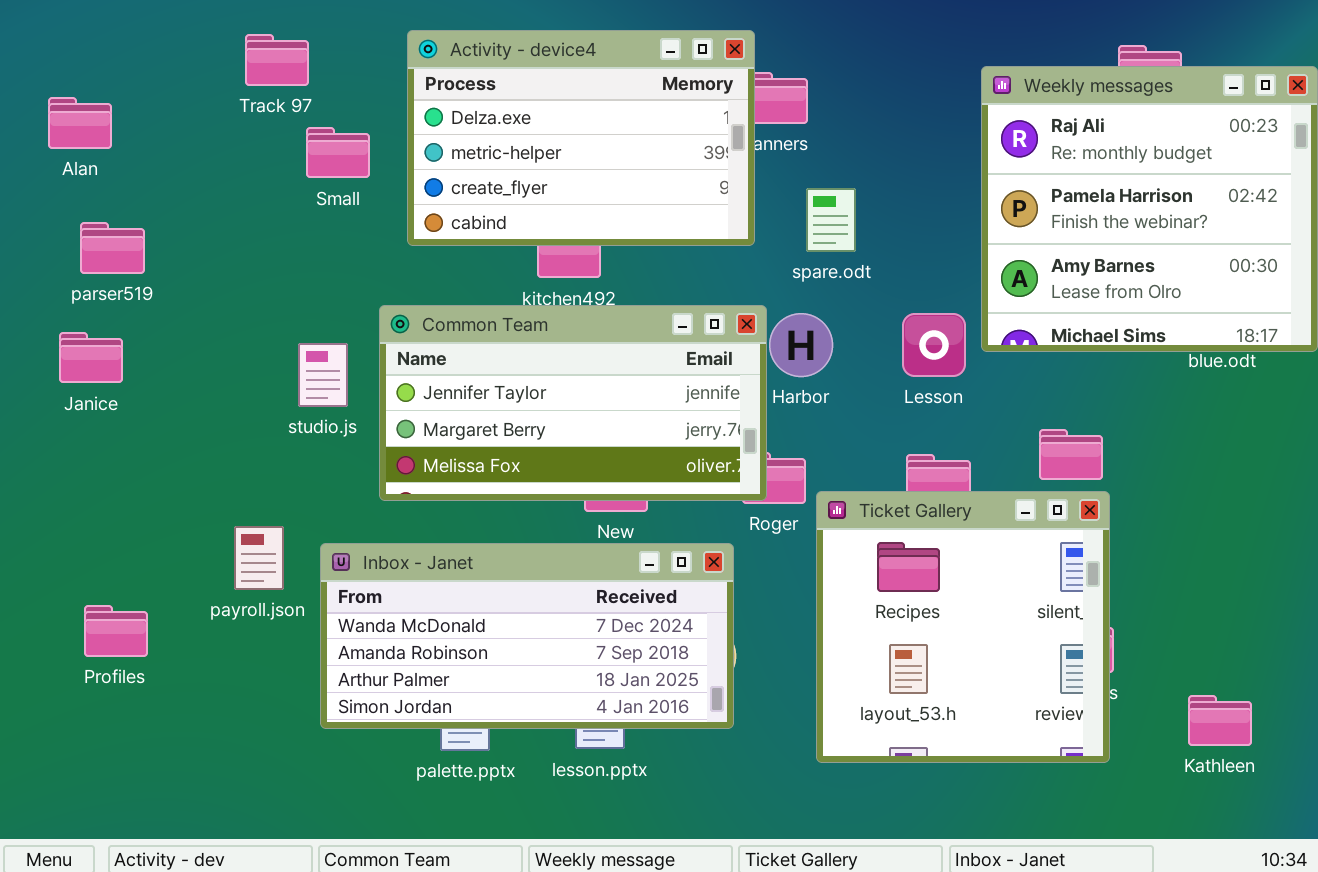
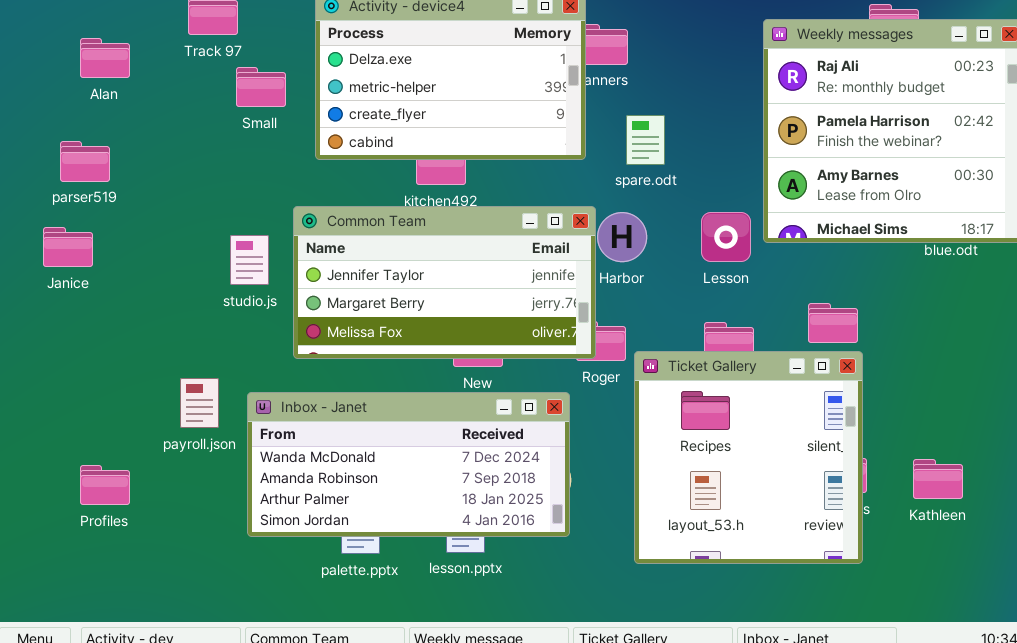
Alan: [48,97,112,149] -> [80,38,130,78], moved
Profiles: [84,605,148,657] -> [80,465,130,505], moved
Kathleen: [1188,695,1252,746] -> [913,459,963,499], moved

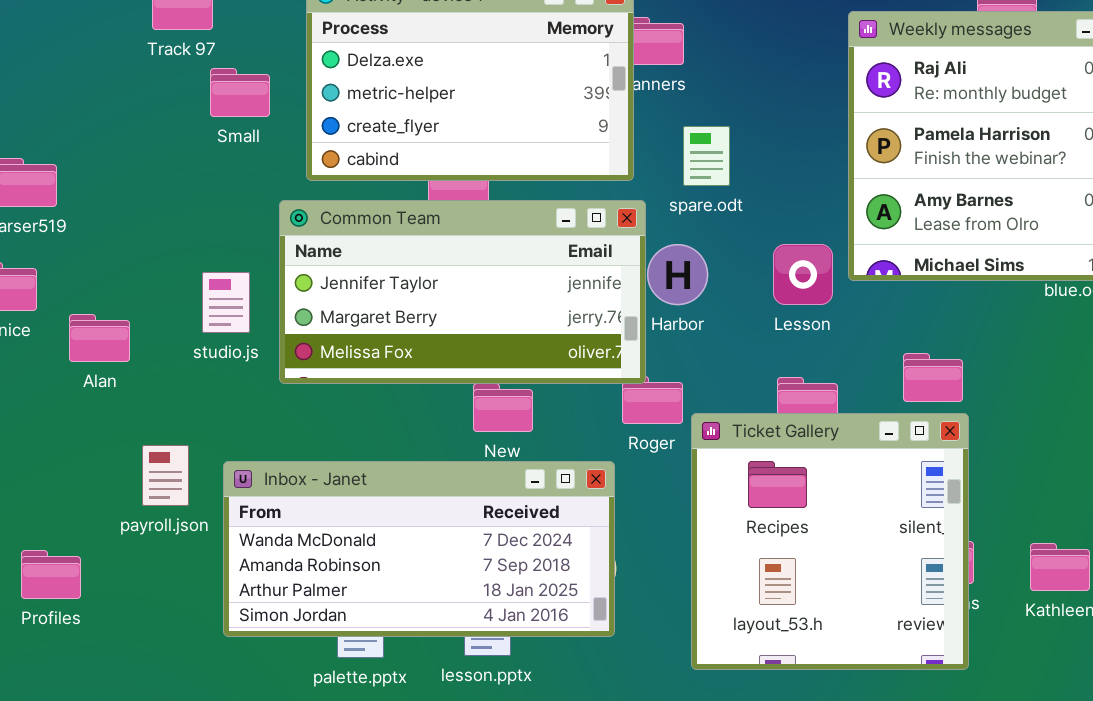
Alan: [80,38,130,78] -> [69,314,130,362], moved
Common Team: [293,206,596,359] -> [279,200,646,384], moved

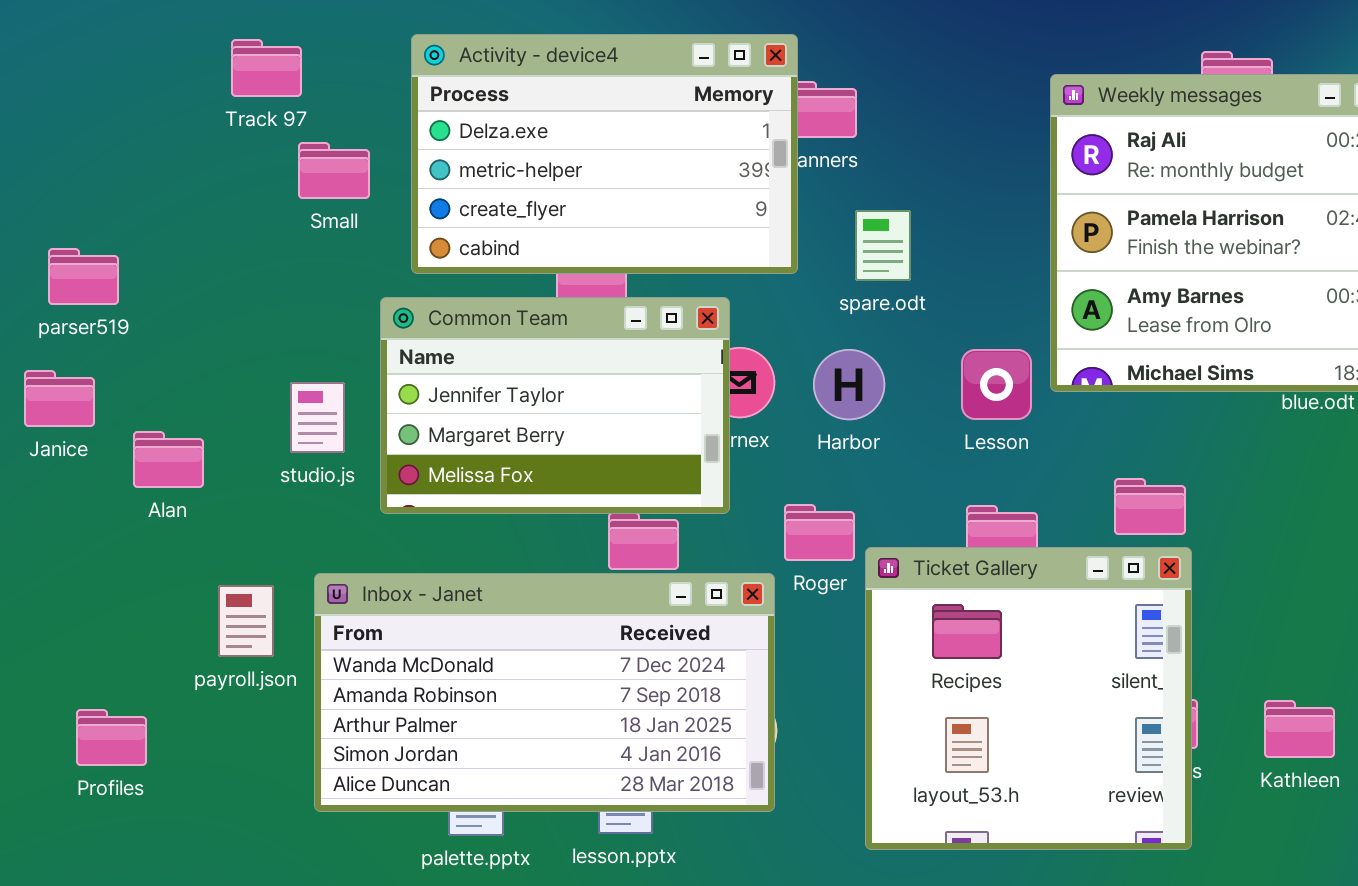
Common Team: [279,200,646,384] -> [380,297,730,514], resized
Inbox - Janet: [223,461,615,637] -> [314,573,775,812], resized

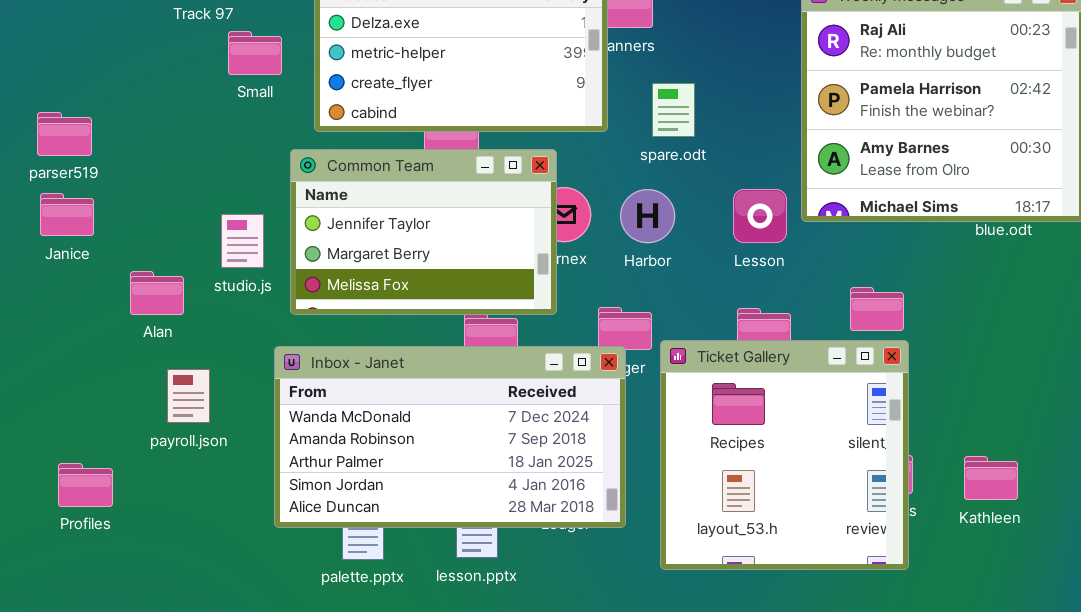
Janice: [24,370,95,427] -> [40,193,94,236], moved
Alan: [133,431,204,488] -> [130,271,184,315], moved
Inbox - Janet: [314,573,775,812] -> [274,346,626,528], moved

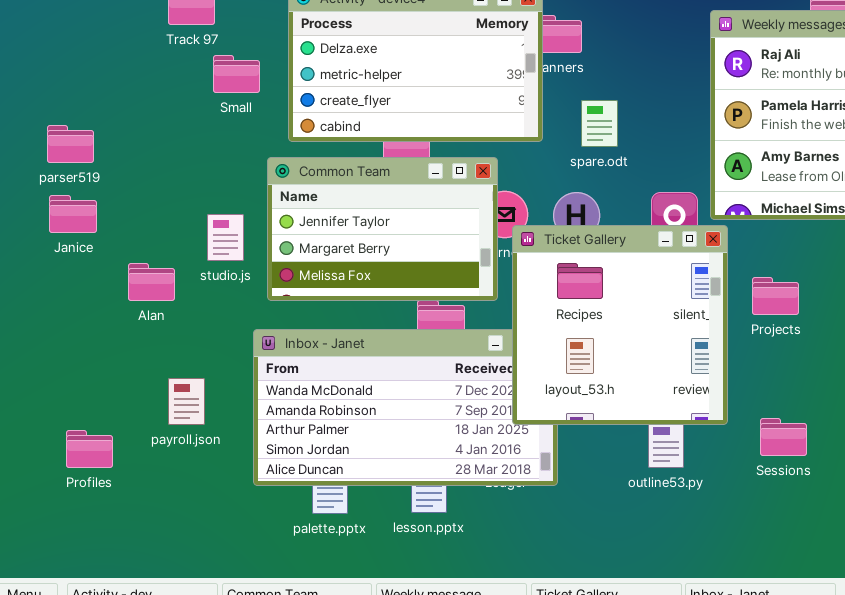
Ticket Gallery: [660,340,909,570] -> [512,225,728,425], moved
payroll.json: [167,369,210,423] -> [168,378,205,425], moved

